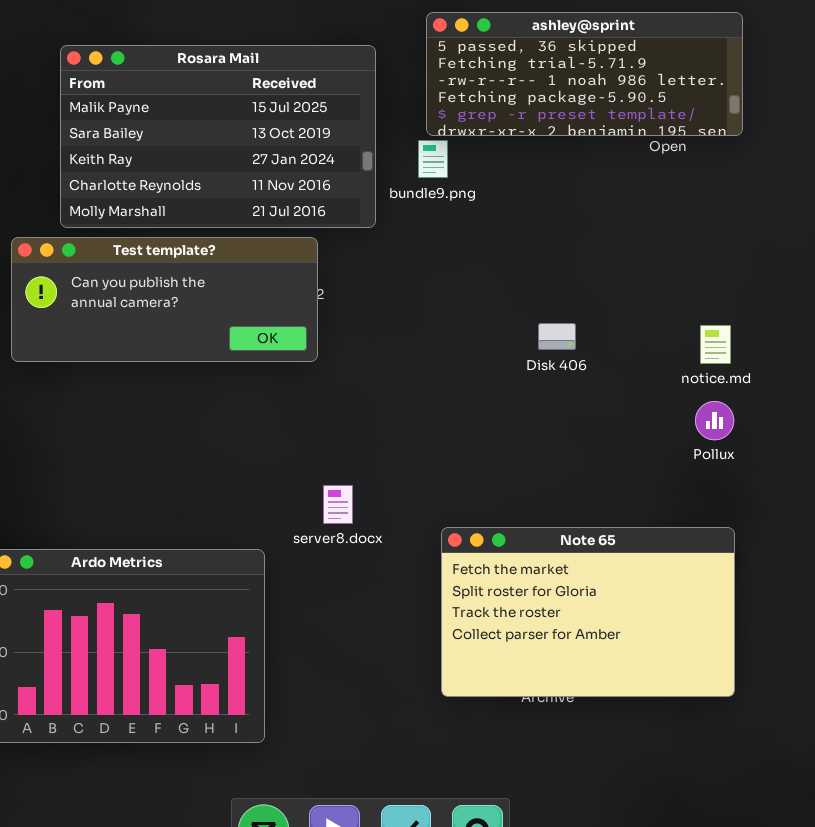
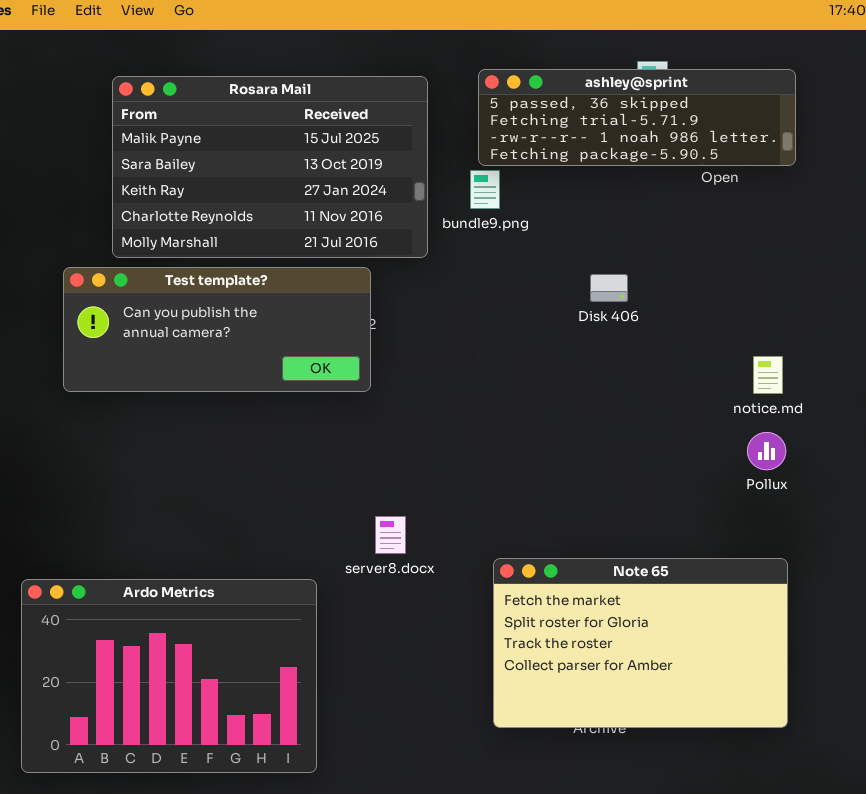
ashley@sprint: [426,12,743,136] -> [478,69,796,166], resized
Disk 406: [538,323,576,350] -> [590,274,628,302], moved

